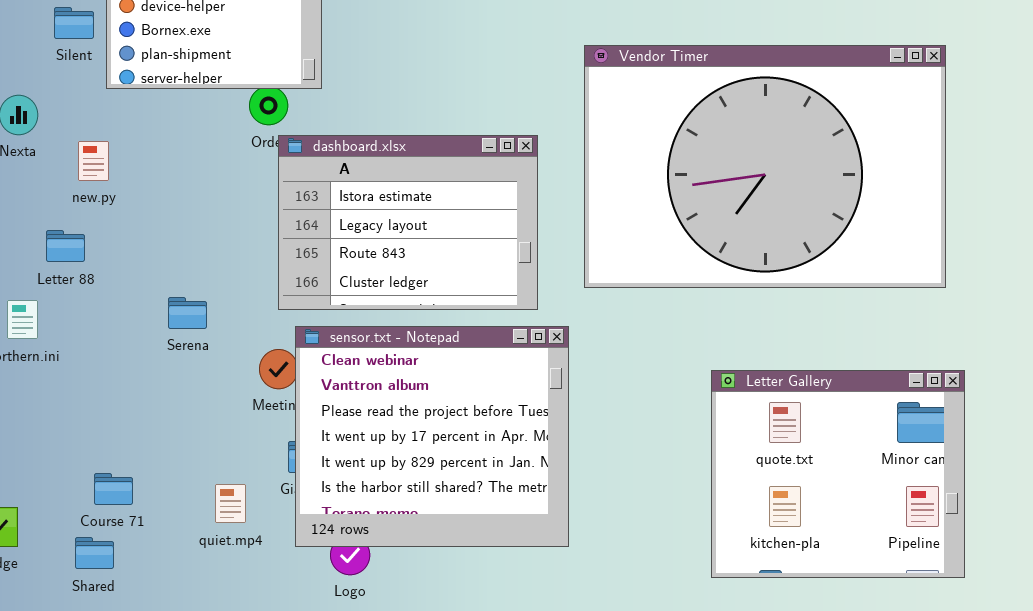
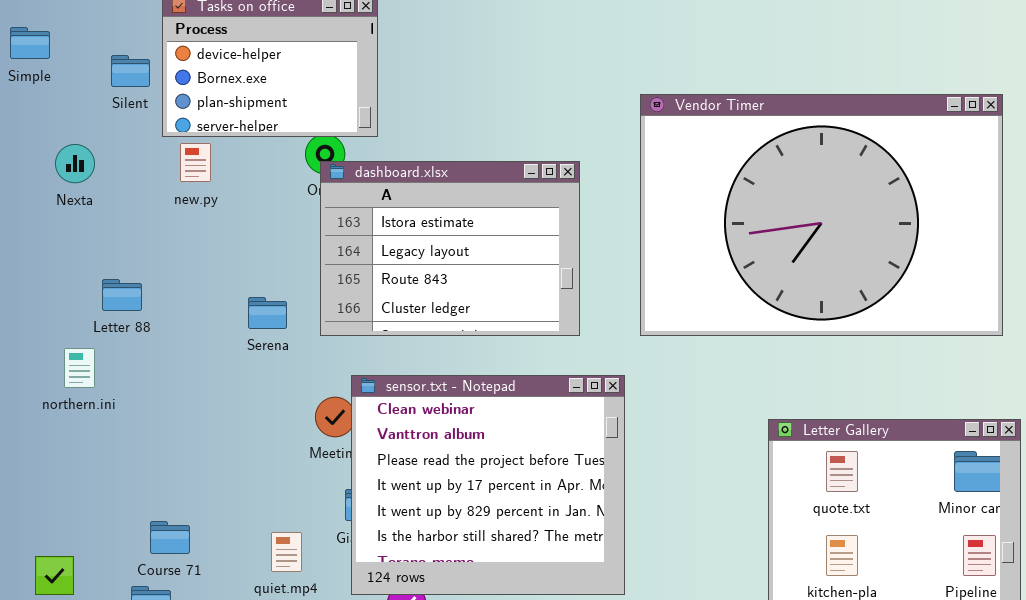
dashboard.xlsx: [278,135,538,310] -> [320,161,580,336], moved
new.py: [78,141,109,181] -> [180,143,211,182], moved
Serena: [168,297,207,329] -> [248,297,287,329], moved

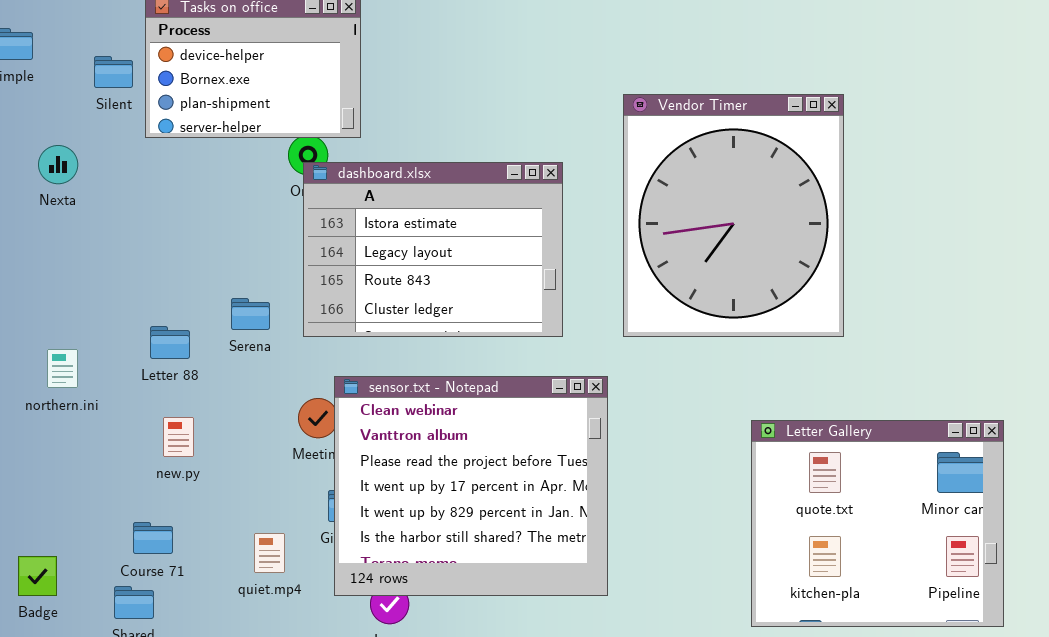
Vendor Timer: [640,94,1003,336] -> [623,94,844,337], resized
new.py: [180,143,211,182] -> [163,417,194,457], moved
Letter 88: [102,279,142,311] -> [150,326,190,359], moved

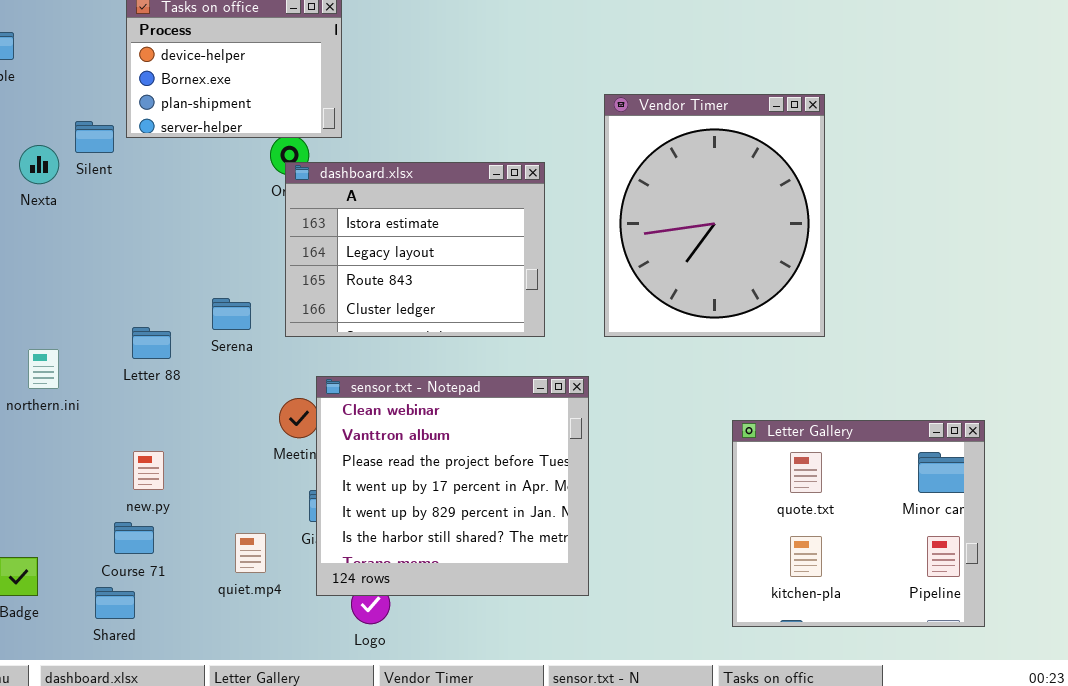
Silent: [94,56,133,88] -> [75,121,114,153], moved
new.py: [163,417,194,457] -> [133,451,164,490], moved

